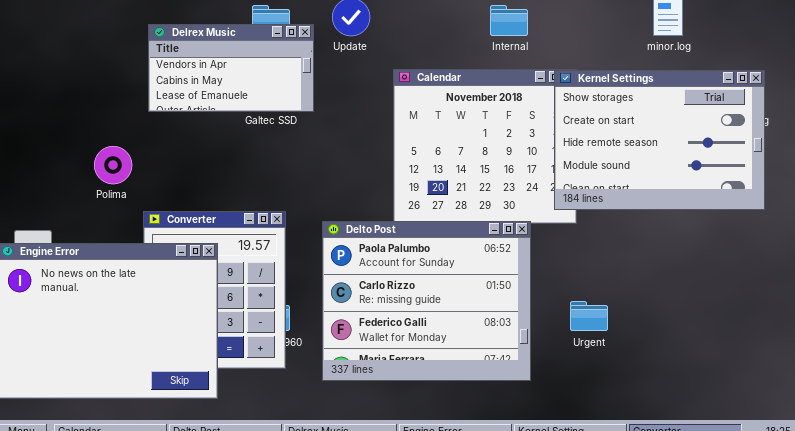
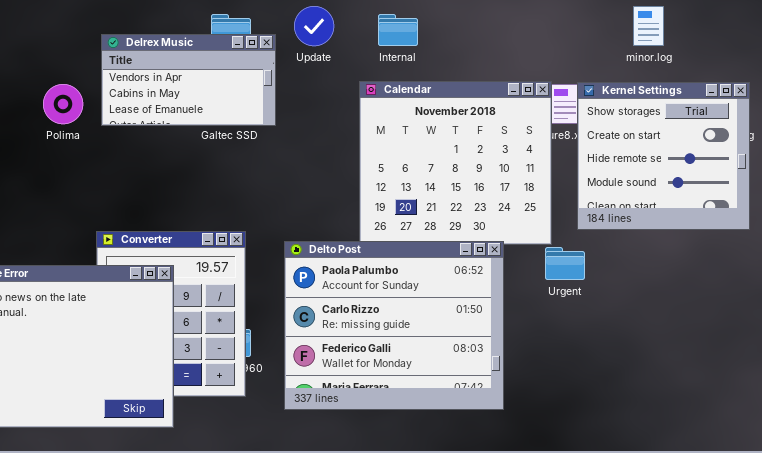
Internal: [490,5,528,36] -> [378,14,418,46], moved
Kernel Settings: [554,70,765,210] -> [577,82,750,230], resized
Polima: [94,146,132,184] -> [43,84,83,124], moved
Urgent: [570,301,608,331] -> [545,247,585,280], moved

